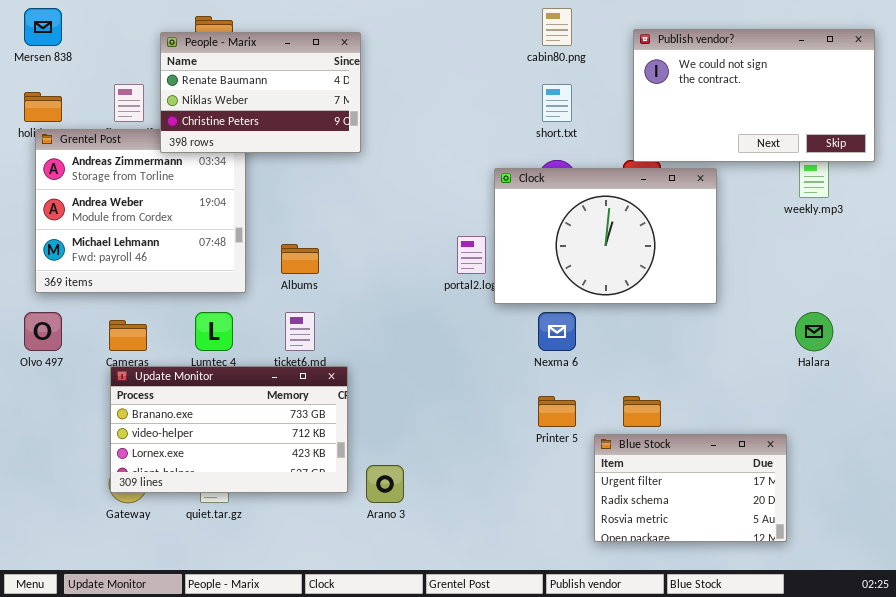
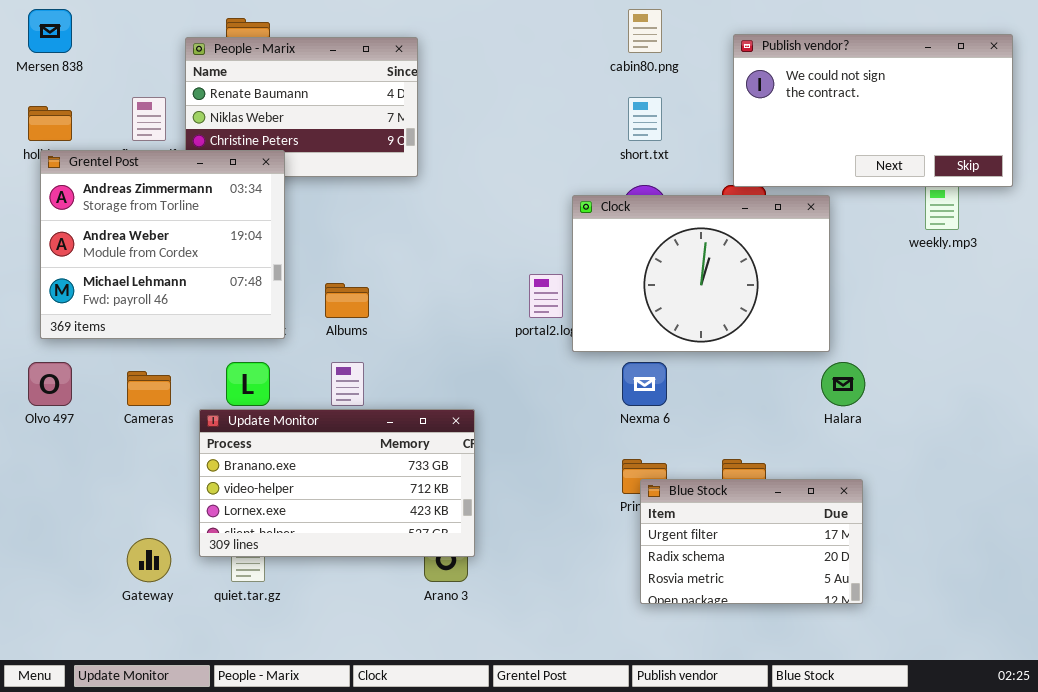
Grentel Post: [35,129,246,293] -> [40,150,285,339], raised
Halara: [795,312,833,351] -> [821,362,865,406], moved
Update Monitor: [110,366,348,493] -> [199,409,475,557], moved
Blue Stock: [594,434,787,542] -> [640,479,863,604], moved

